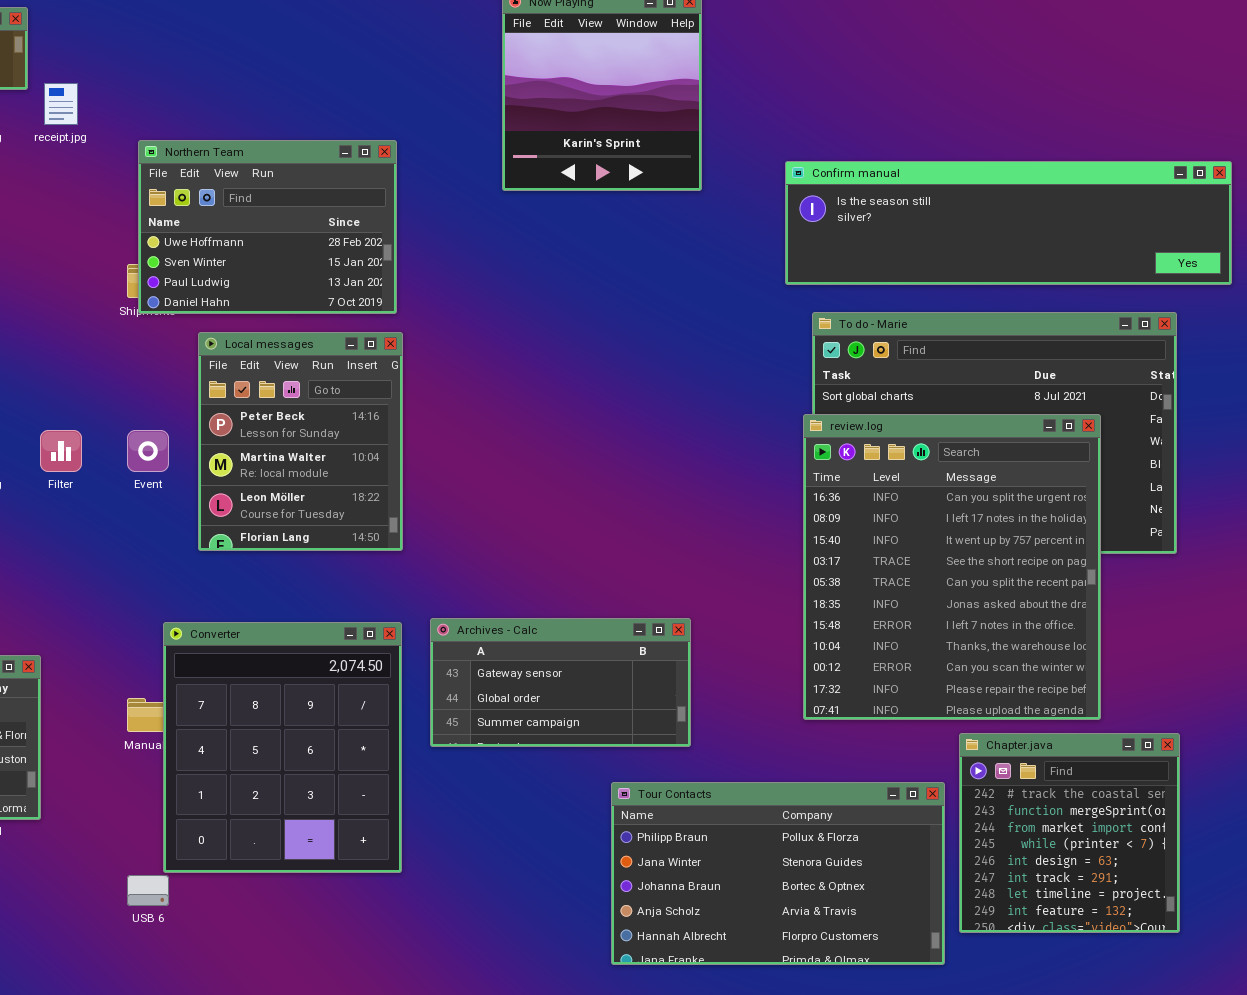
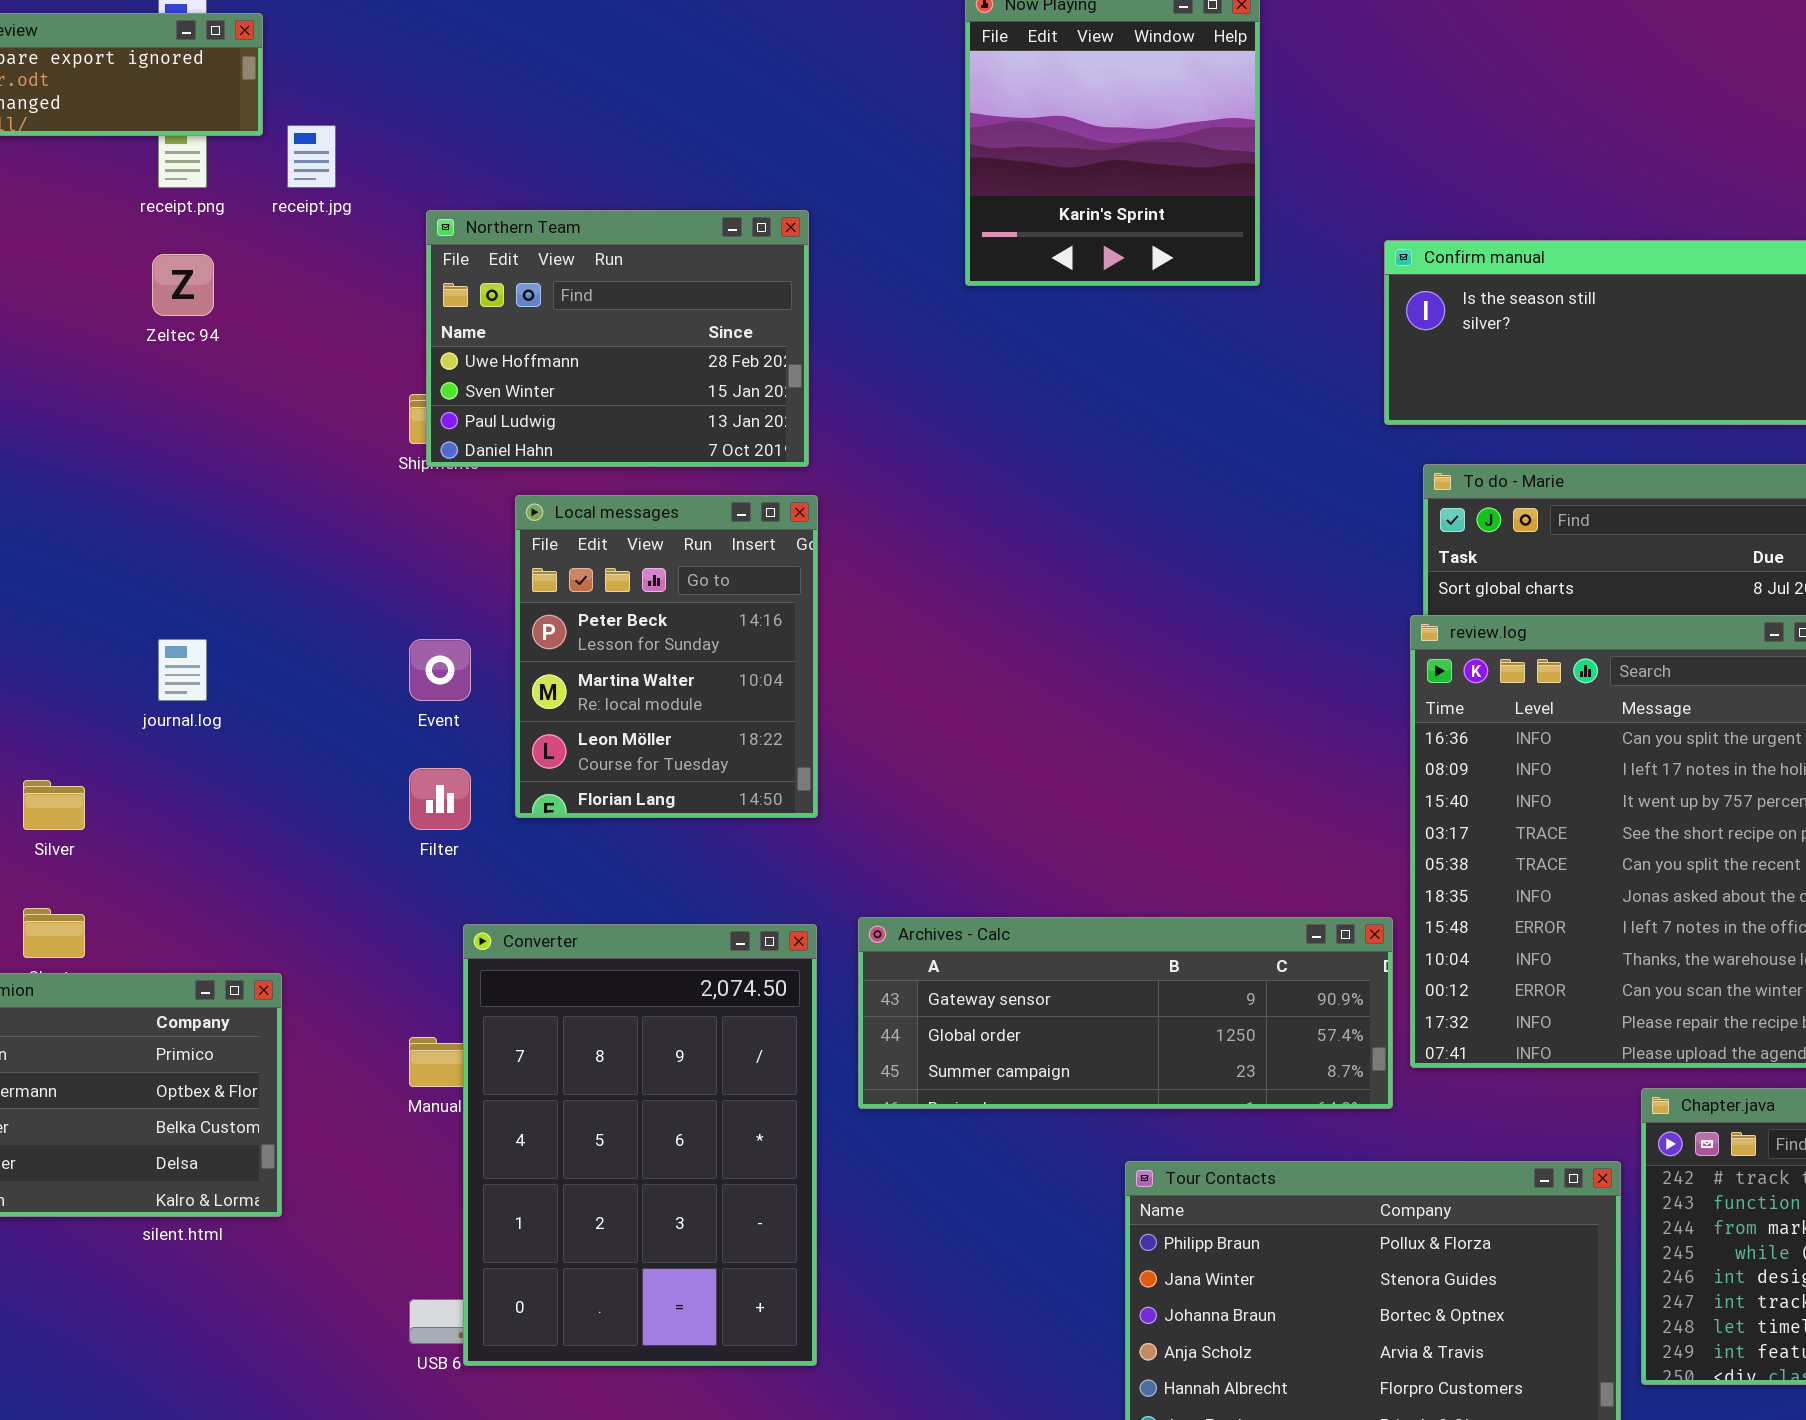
Filter: [40,430,82,472] -> [409,768,471,830], moved
Archives - Calc: [430,618,691,747] -> [858,917,1393,1109], resized
Converter: [163,622,402,873] -> [463,924,817,1366], resized

